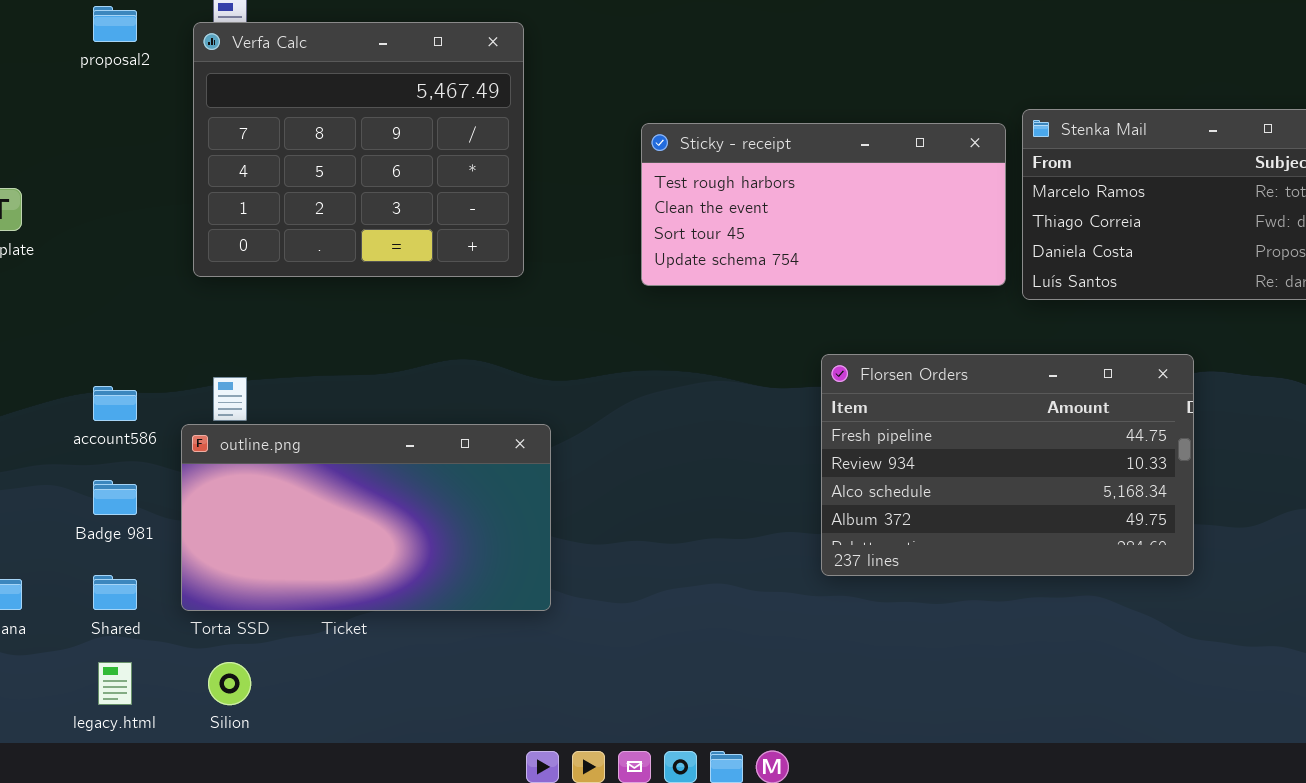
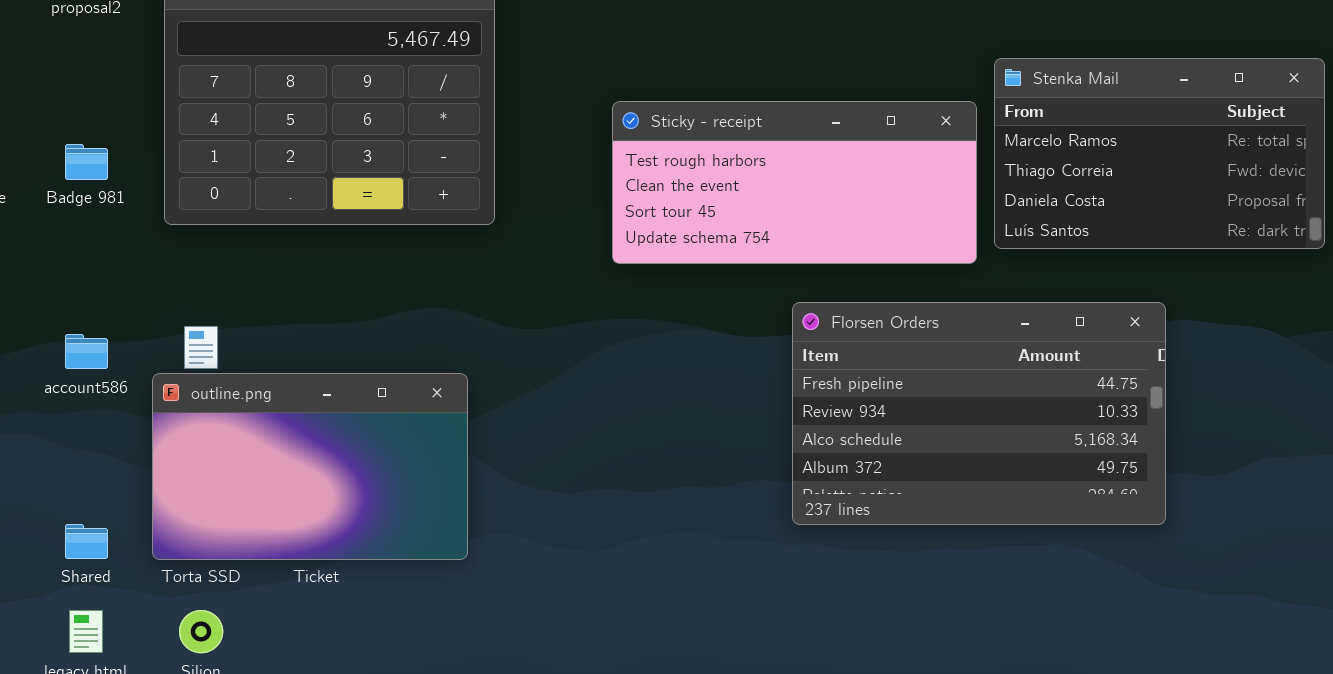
Sticky - receipt: [641,123,1006,286] -> [612,101,977,264], moved
outline.png: [181,424,551,611] -> [152,373,468,560], resized
Badge 981: [93,480,137,515] -> [65,144,108,180], moved

